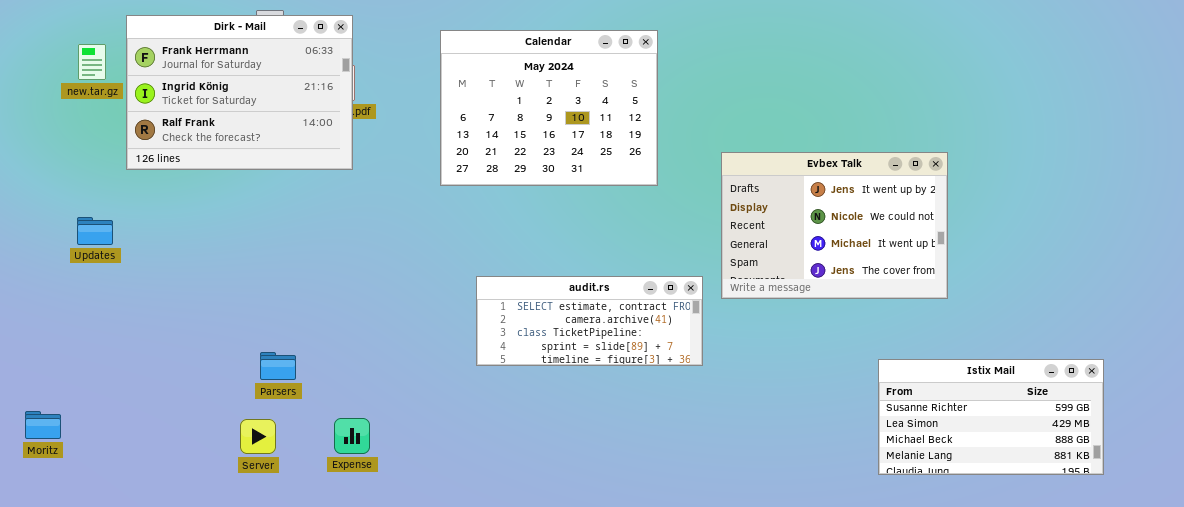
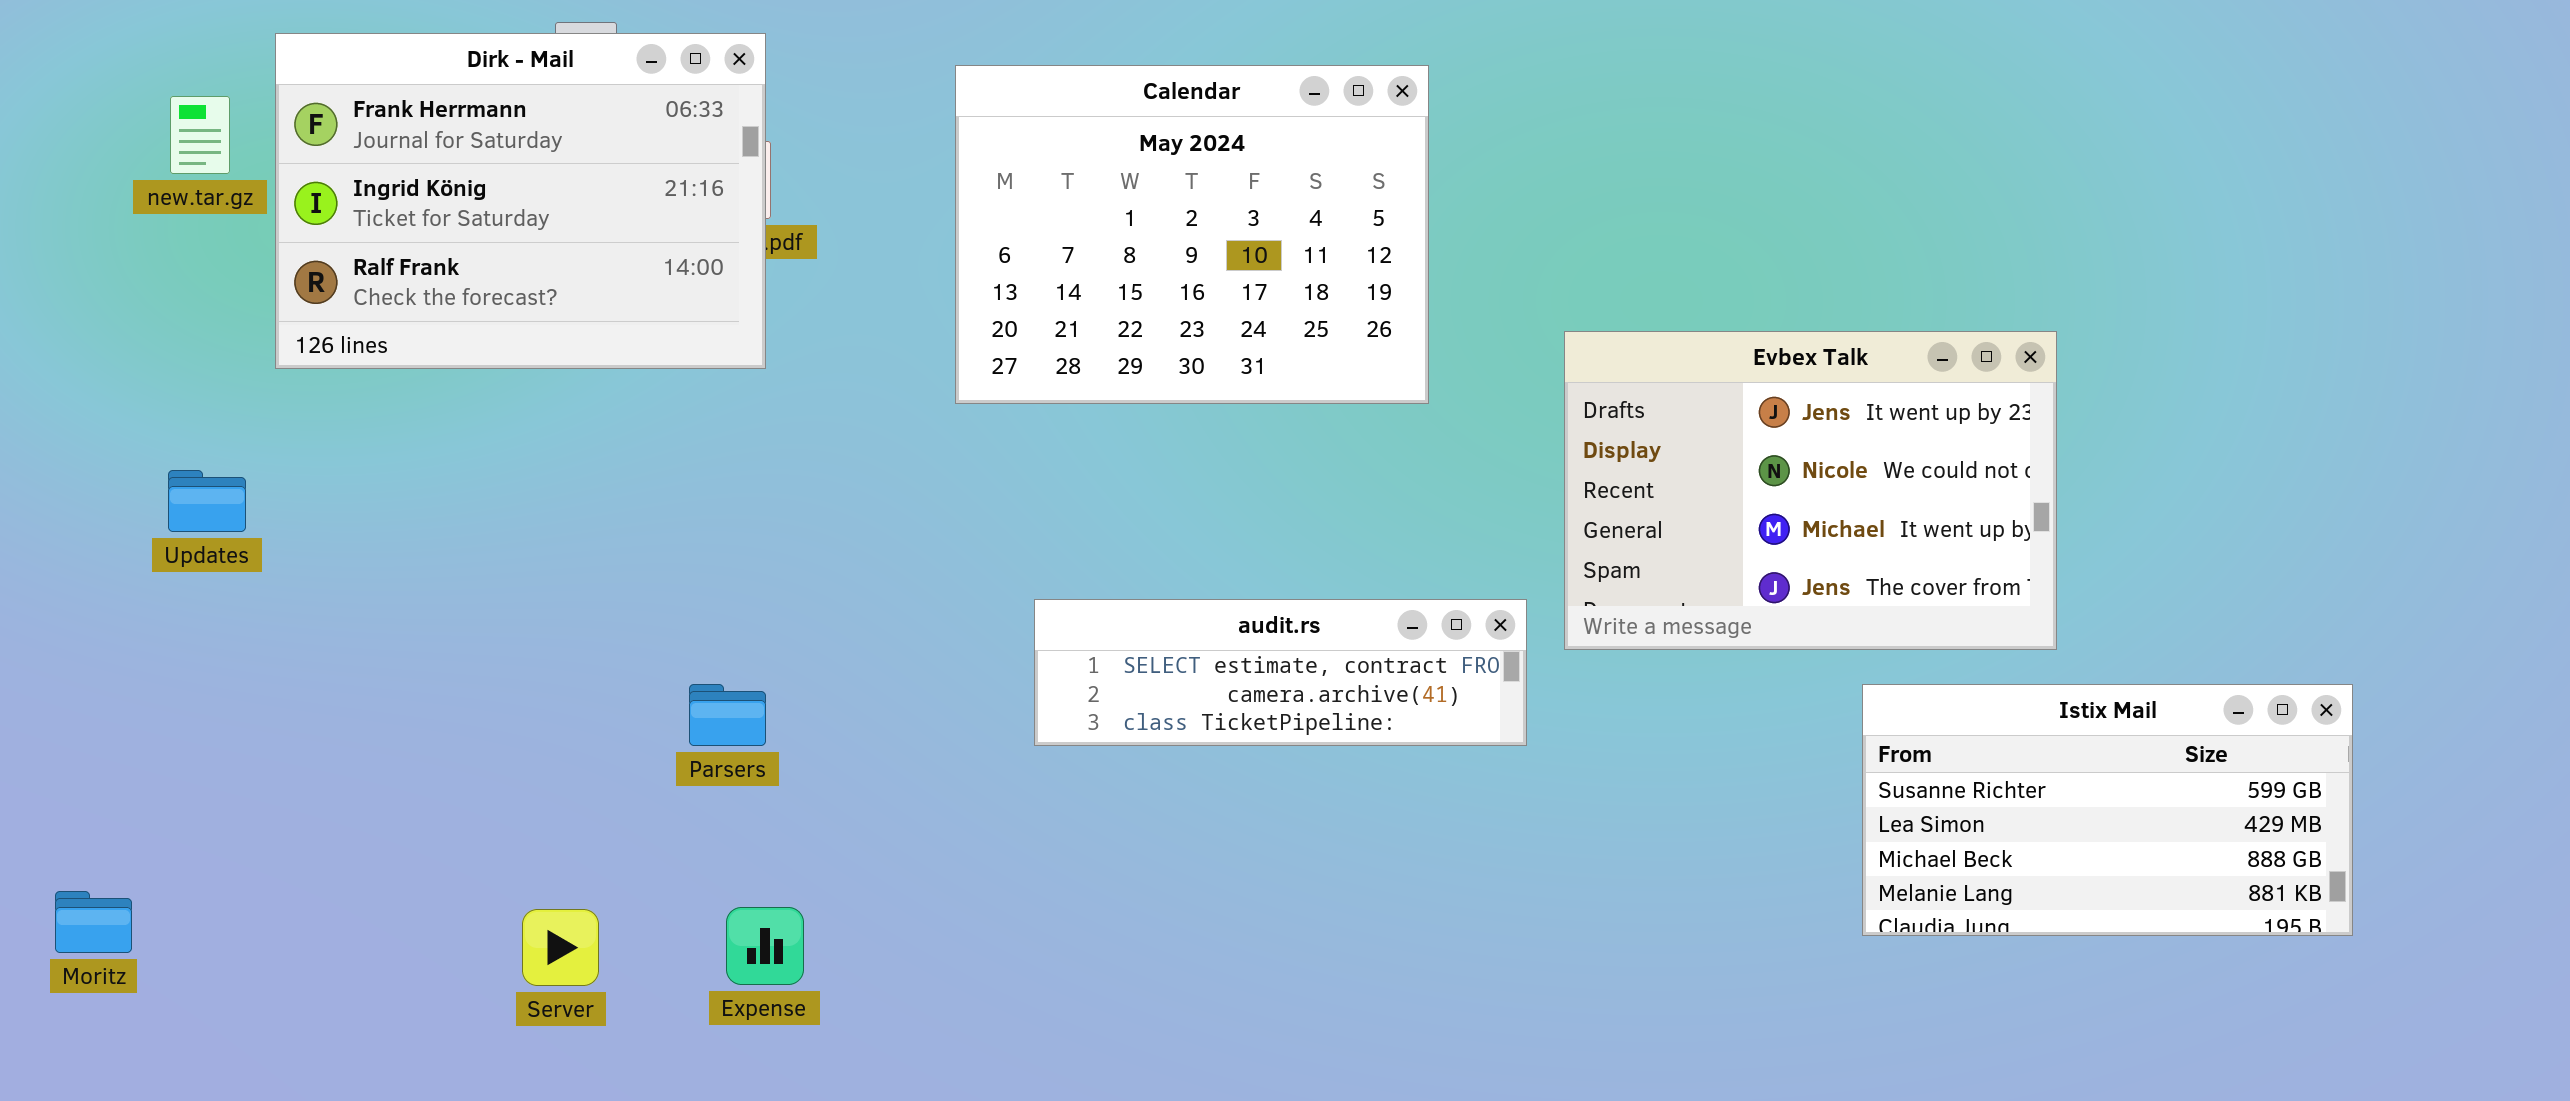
audit.rs: [476,276,703,366] -> [1034,599,1527,746], resized
Parsers: [260,352,296,380] -> [689,684,766,746], moved
Istix Mail: [878,359,1104,475] -> [1862,684,2353,936], moved

